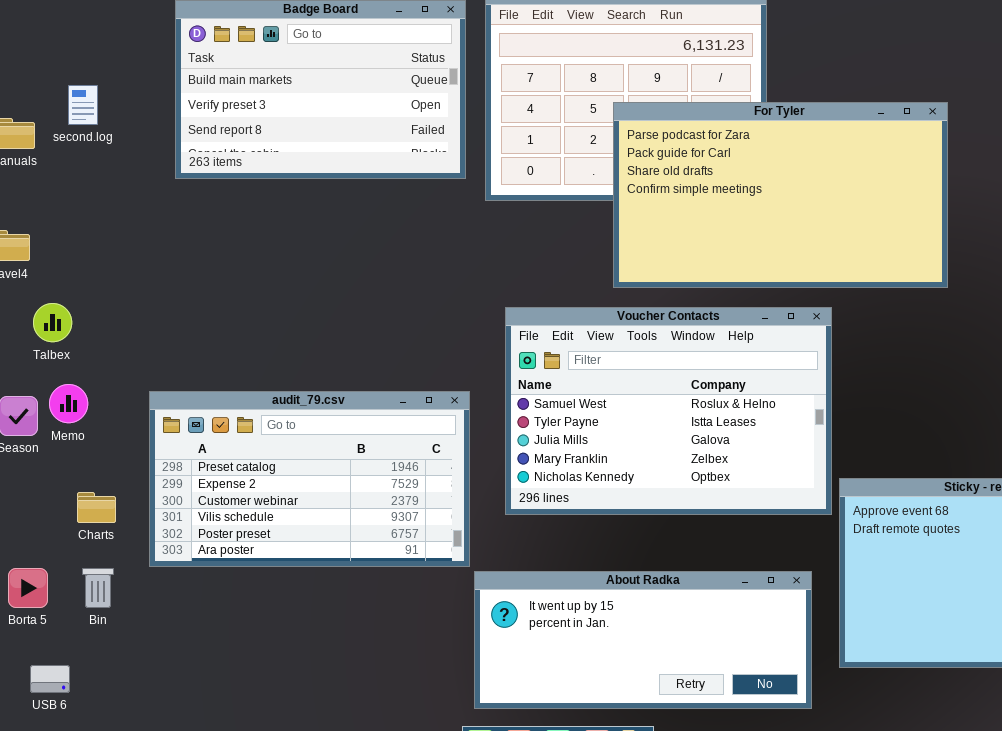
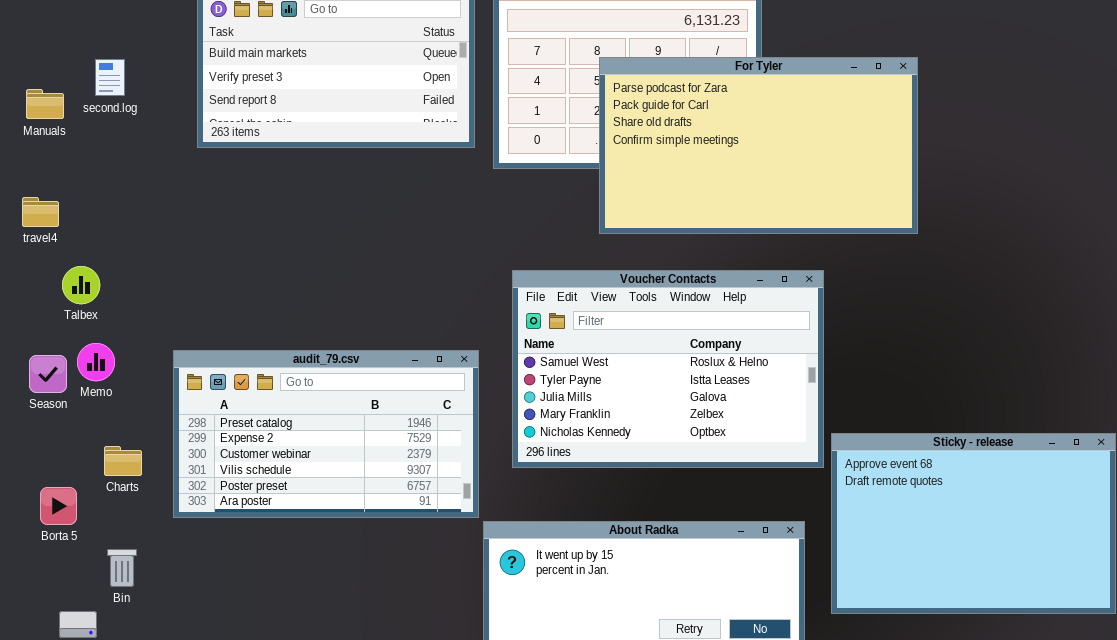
For Tyler: [613,102,948,288] -> [599,57,918,234], moved
Borta 5: [8,568,48,608] -> [40,487,77,525], moved
Bin: [82,568,114,608] -> [107,549,137,587], moved

